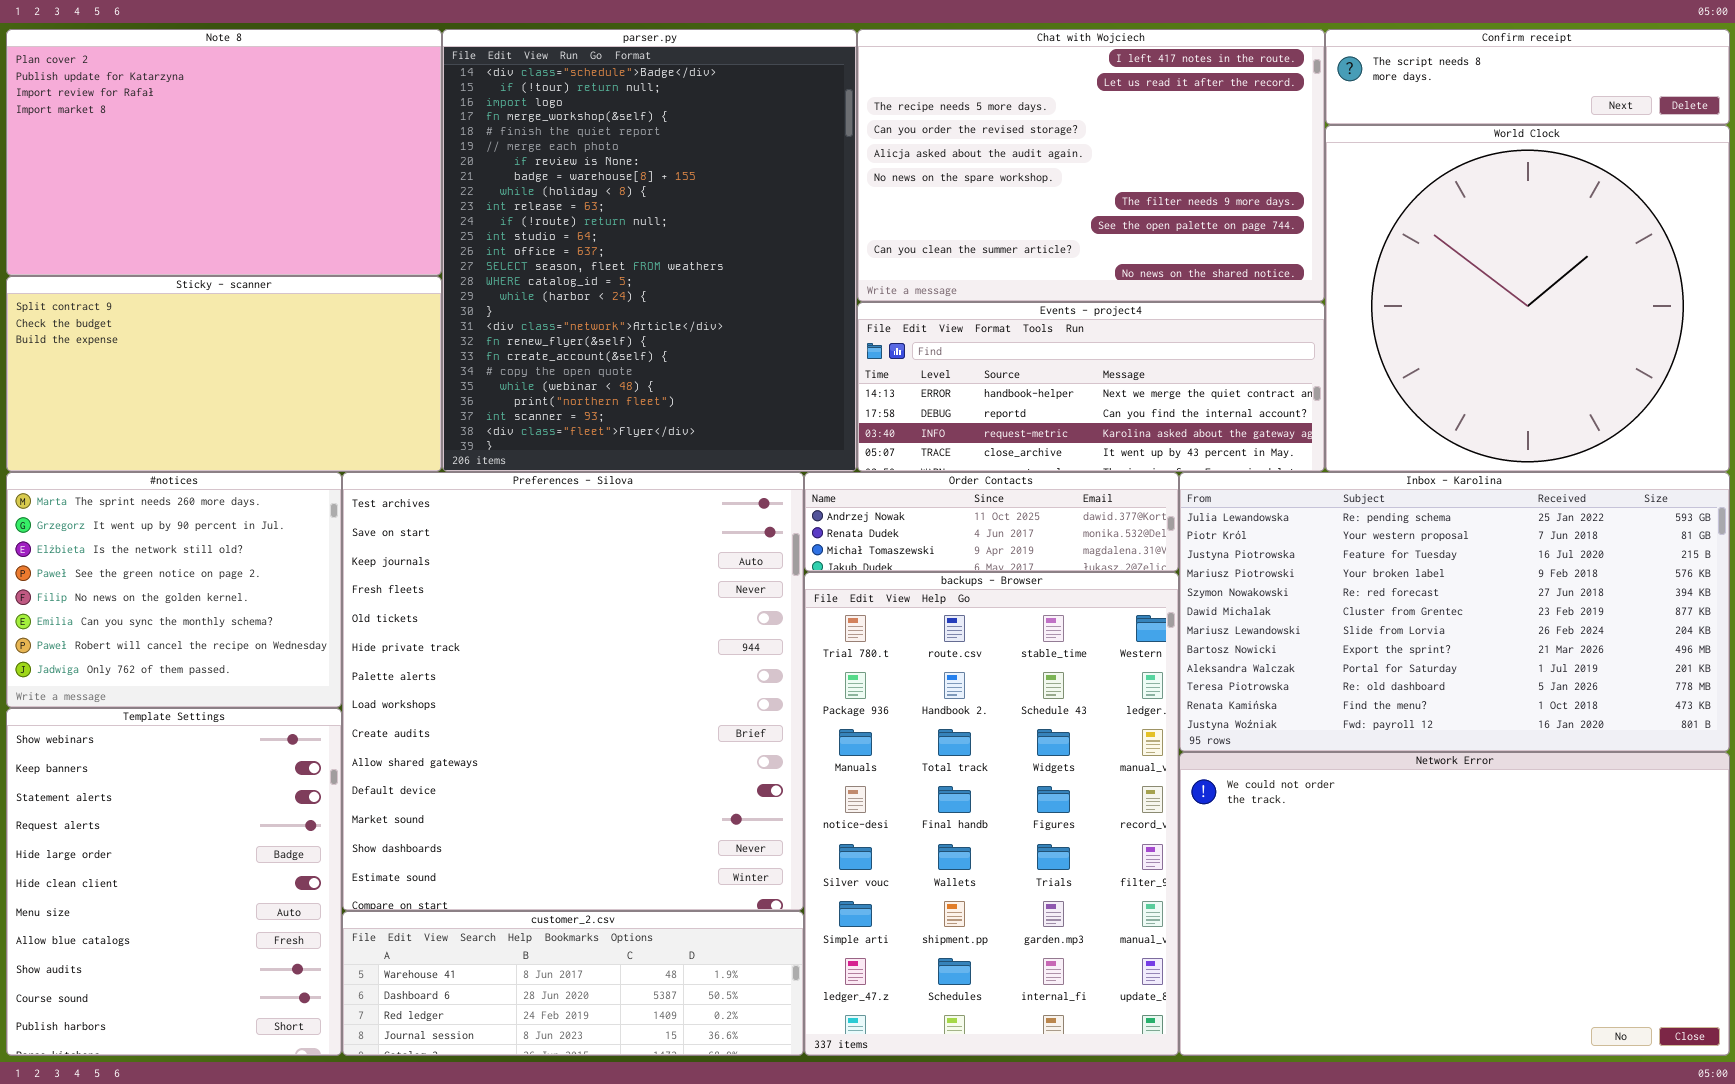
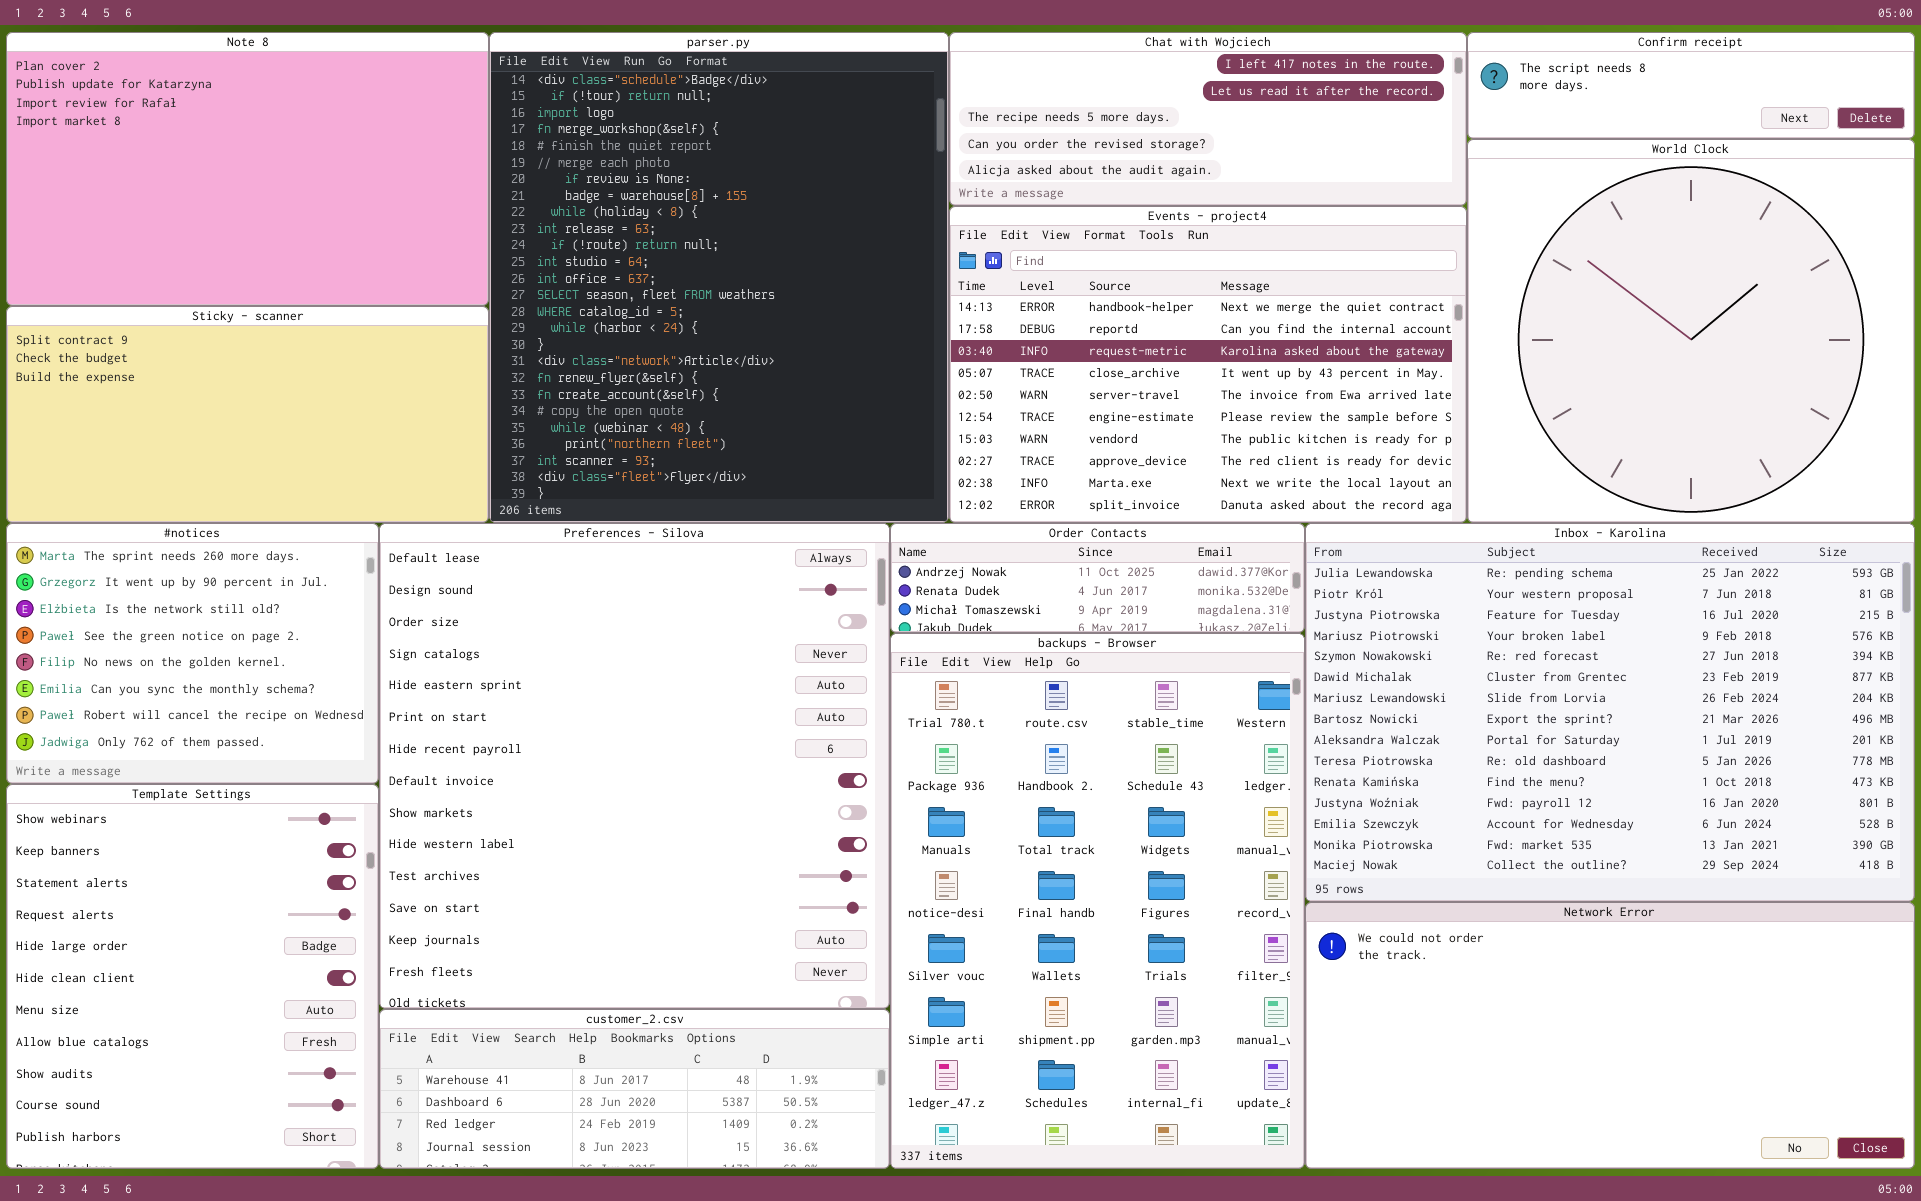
Chat with Wojciech: [857,29,1325,302] -> [949,32,1467,206], resized
Events - project4: [857,302,1325,472] -> [949,206,1467,523], resized
Preferences - Silova: [342,472,804,911] -> [379,523,890,1009], scrolled up 10 rows
Inbox - Karolina: [1179,472,1730,752] -> [1305,523,1915,902], resized
Network Error: [1179,752,1730,1056] -> [1305,902,1915,1169], resized

